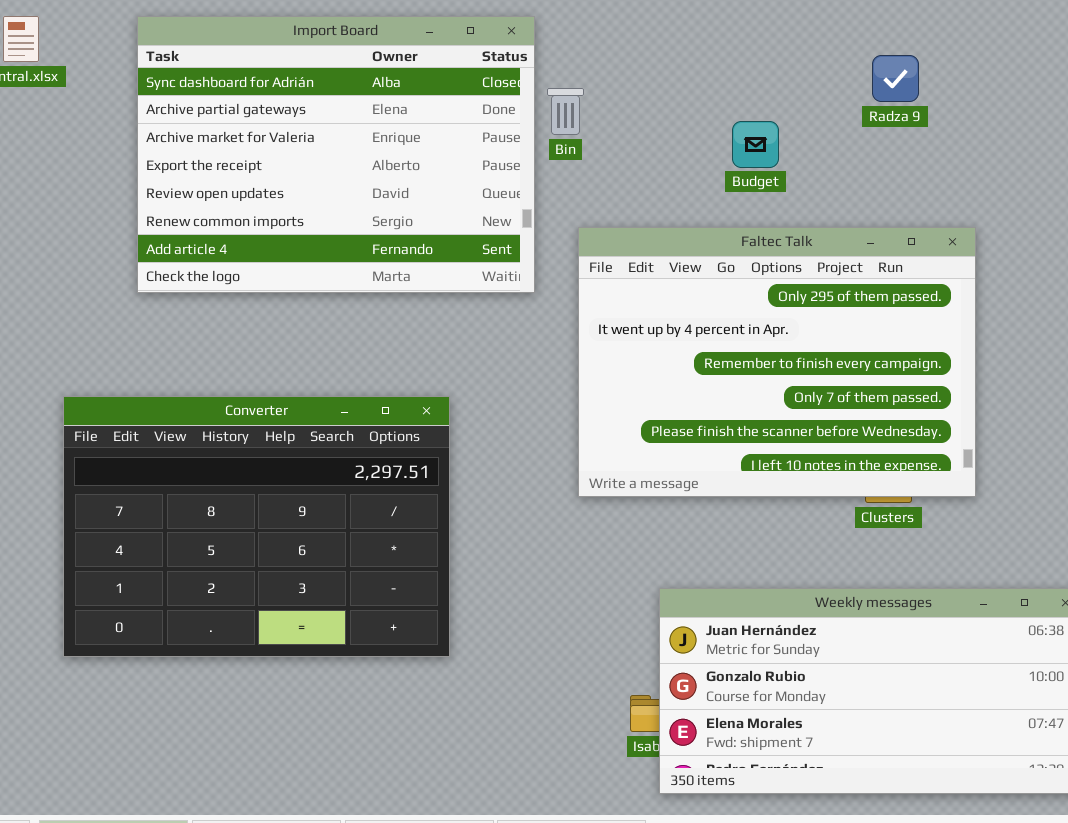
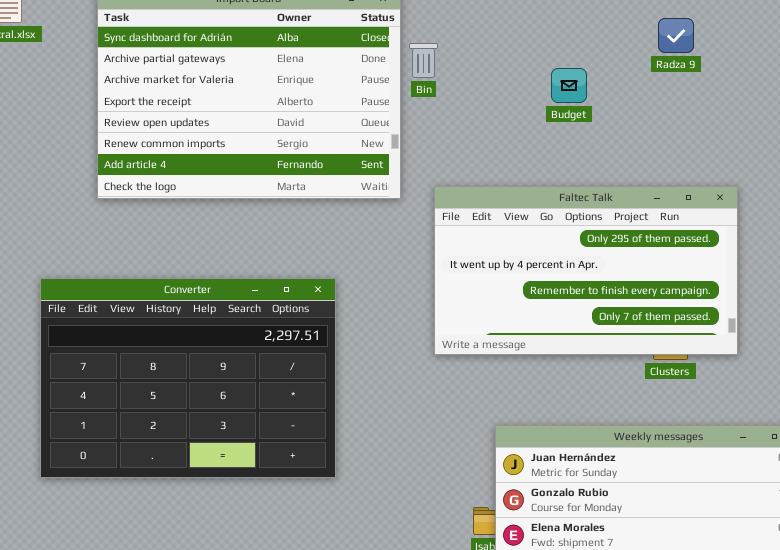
Faltec Talk: [578,227,976,497] -> [434,186,738,355], resized

